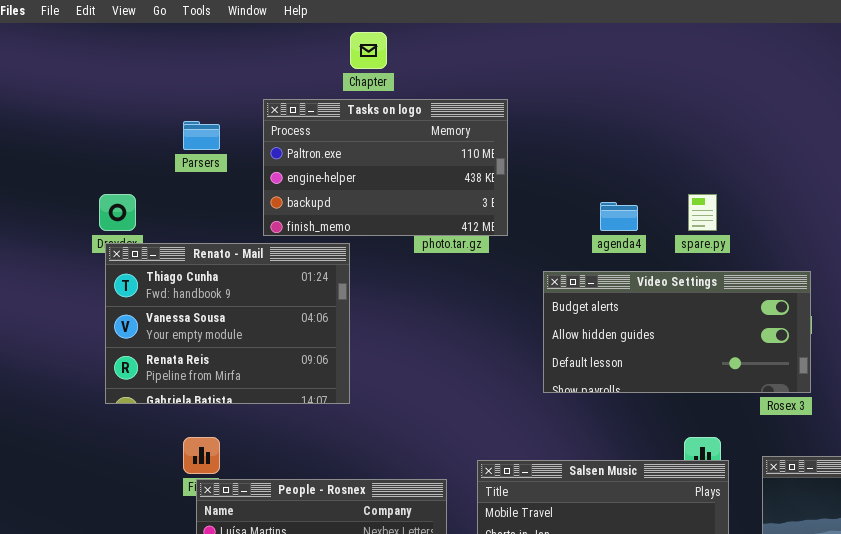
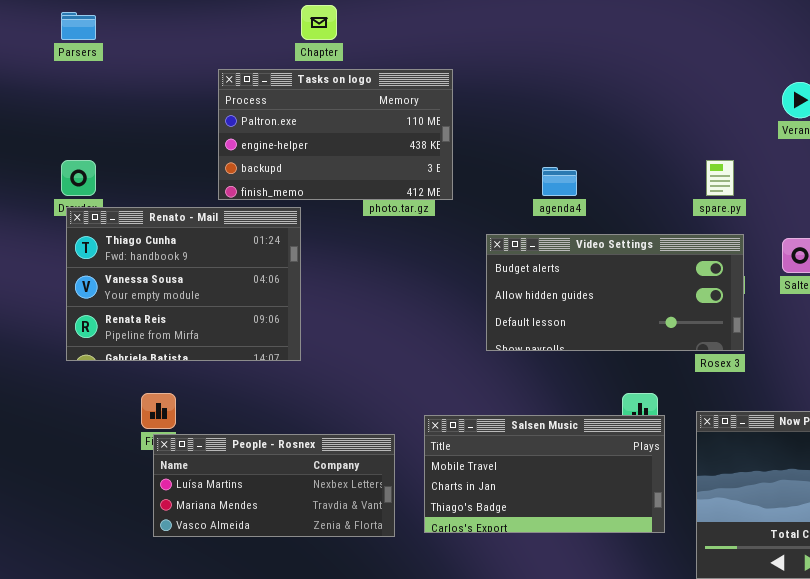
Parsers: [183,121,220,150] -> [61,12,96,40], moved
spare.py: [688,194,717,231] -> [706,160,734,196], moved

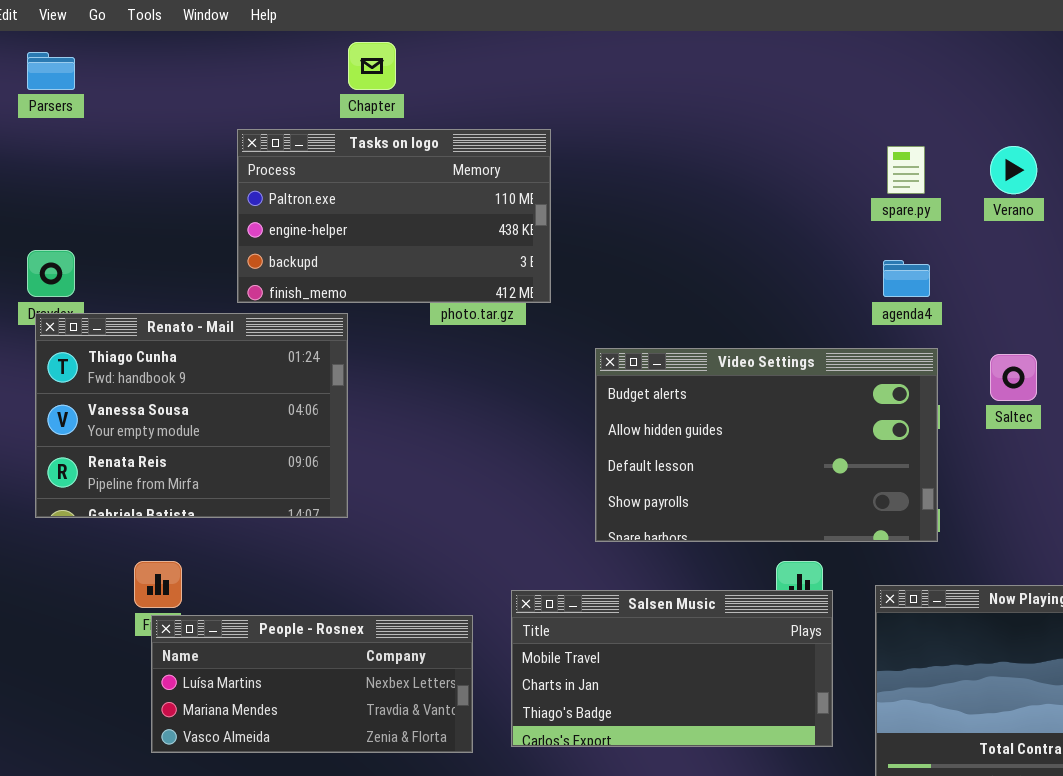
spare.py: [706,160,734,196] -> [887,146,925,194], moved
agenda4: [542,167,577,196] -> [883,260,930,297], moved
Video Settings: [486,234,744,351] -> [595,348,938,542], resized

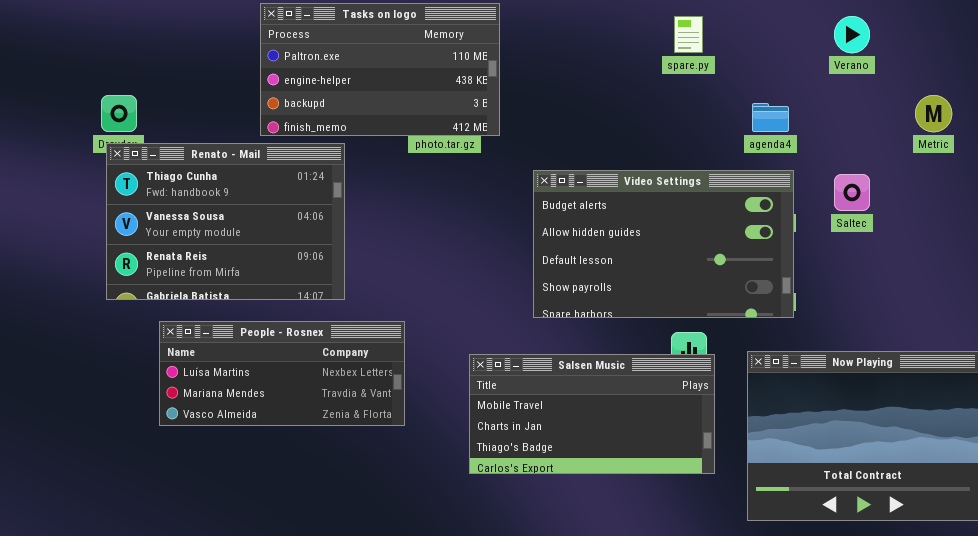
spare.py: [887,146,925,194] -> [674,16,703,53], moved
People - Rosnex: [151,615,473,753] -> [159,321,405,426], moved

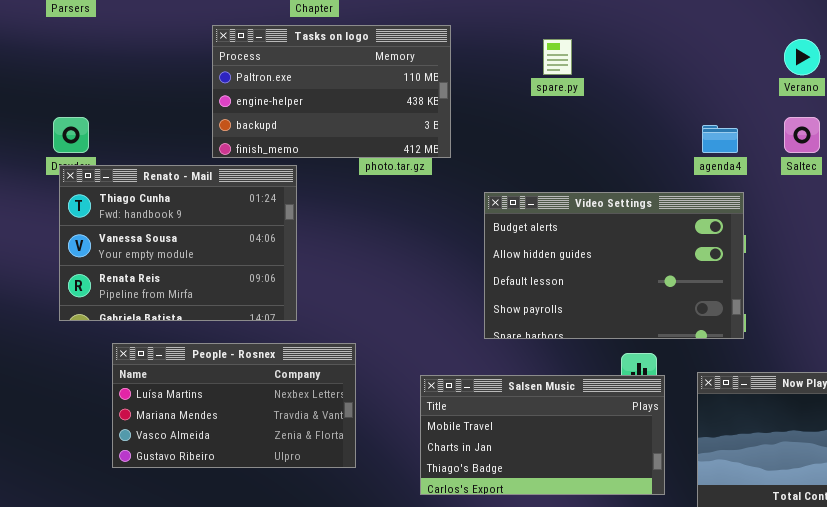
spare.py: [674,16,703,53] -> [543,39,572,75], moved
Saltec: [834,174,870,211] -> [784,117,820,153], moved
People - Rosnex: [159,321,405,426] -> [112,343,356,468], resized

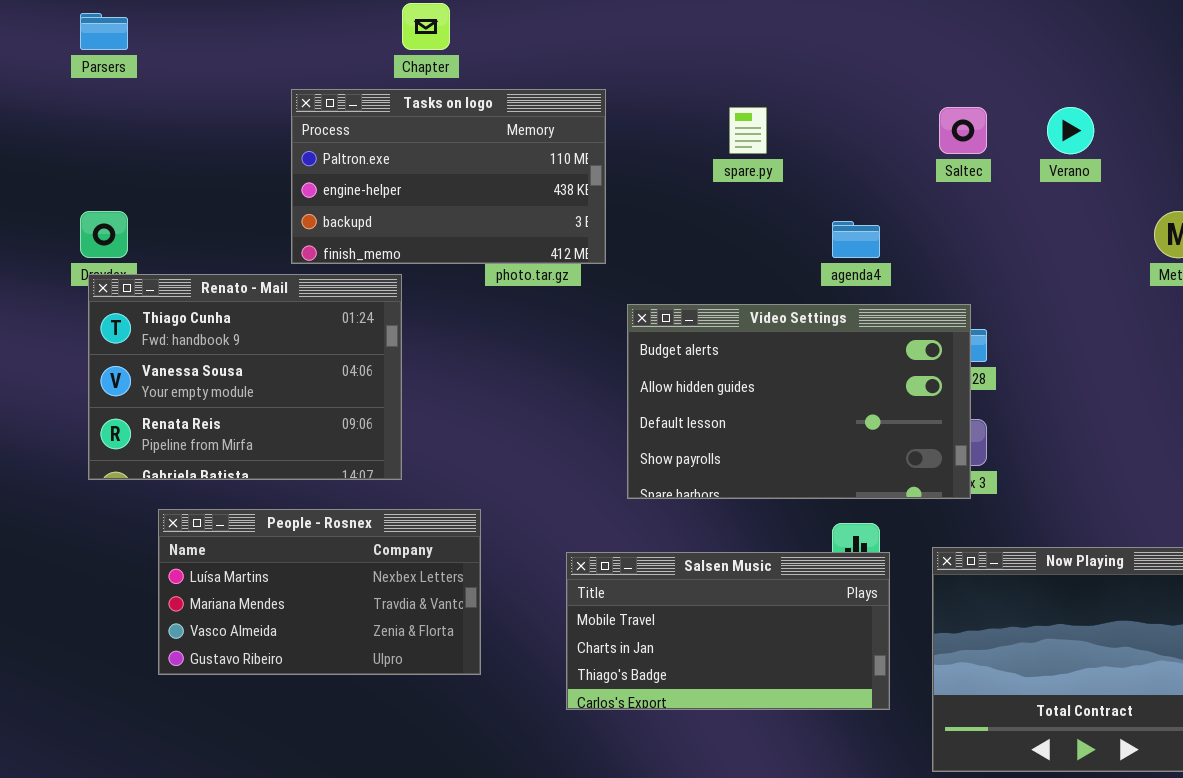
Saltec: [784,117,820,153] -> [939,107,987,154], moved
agenda4: [702,125,738,153] -> [832,221,880,258], moved
Video Settings: [484,192,744,339] -> [627,304,971,499], moved

